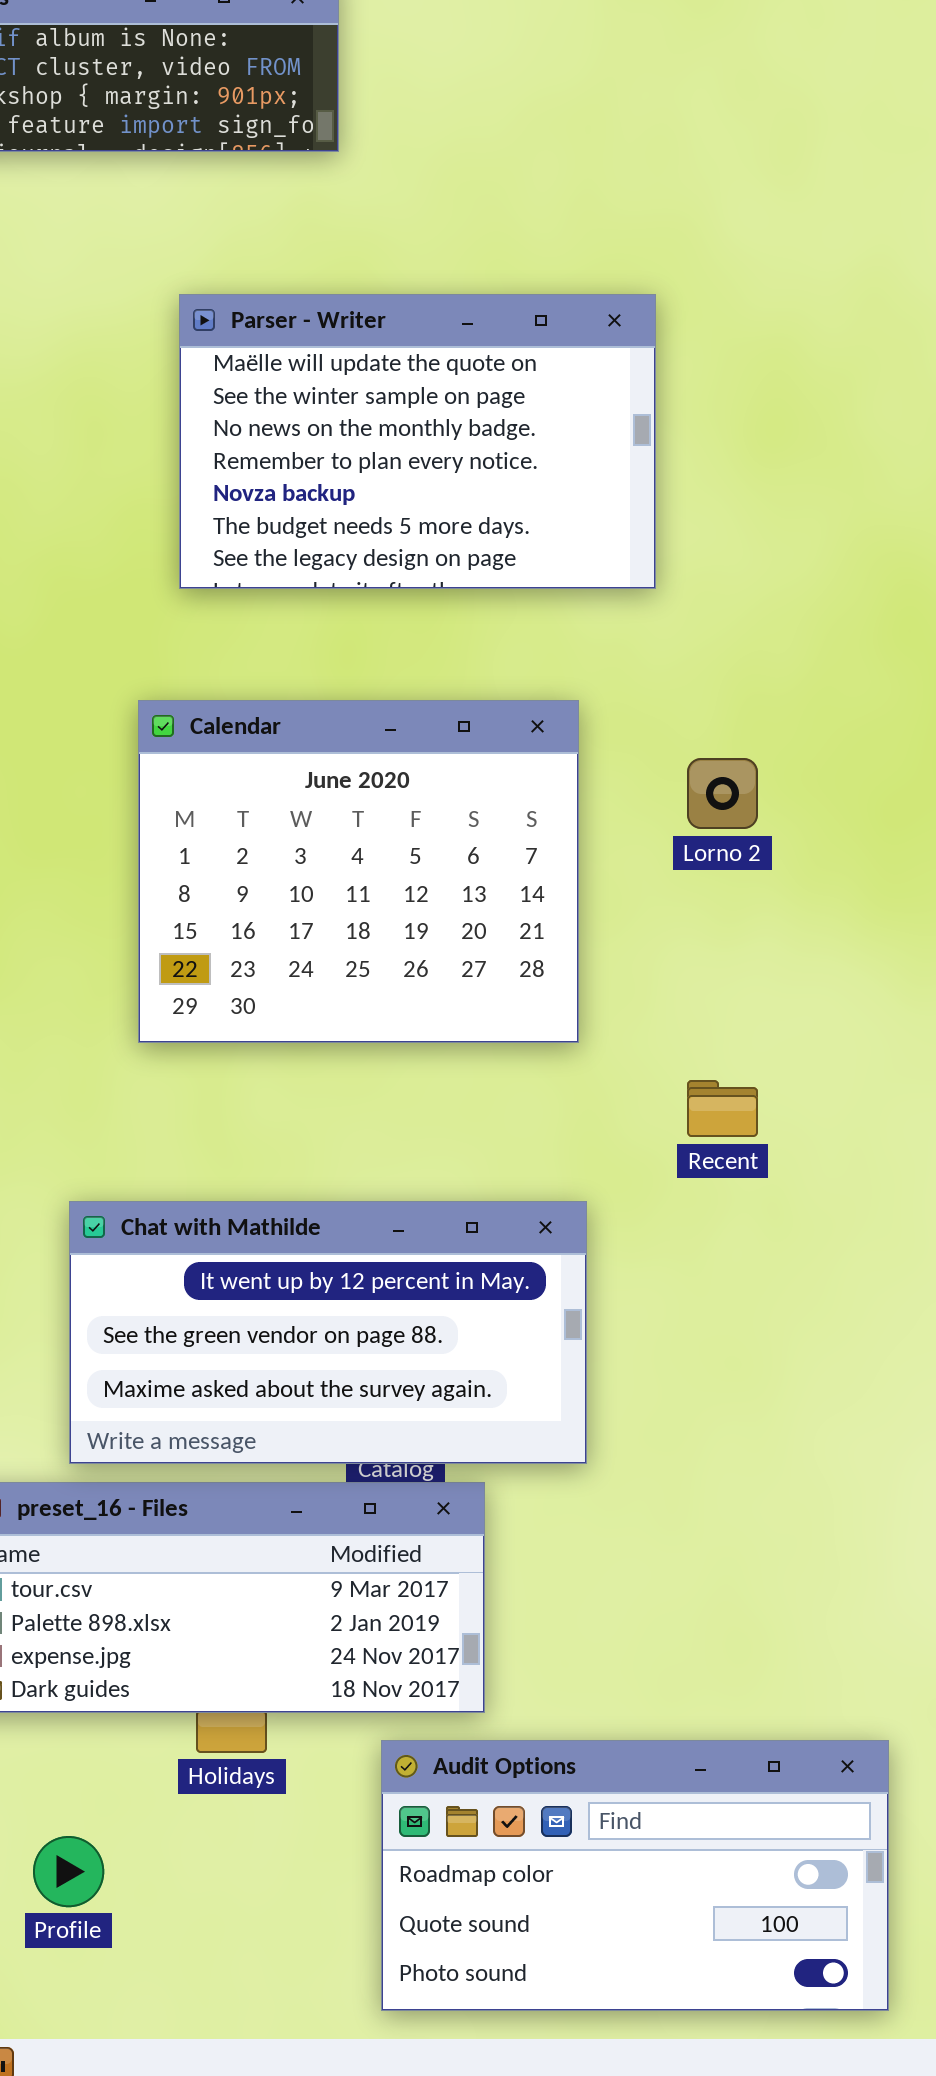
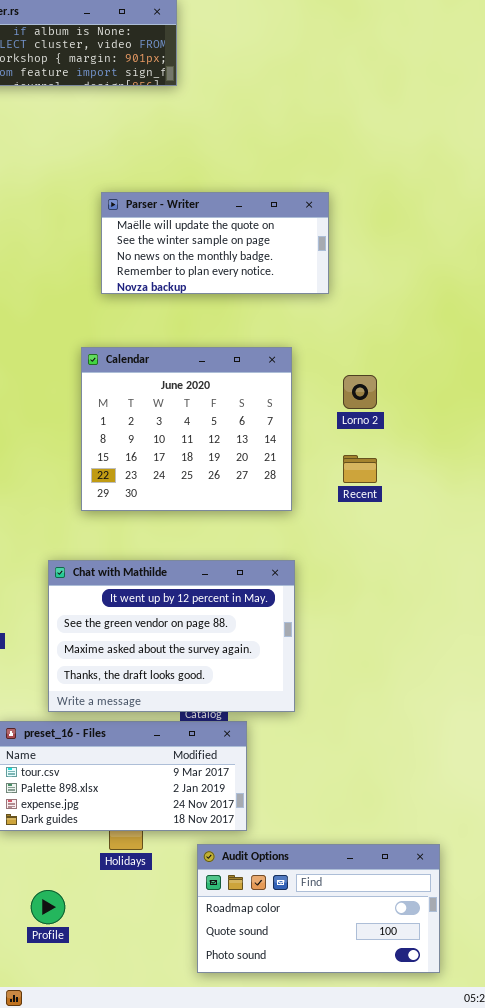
Parser - Writer: [179,294,656,589] -> [101,192,329,294], resized
Recent: [687,1080,758,1137] -> [343,455,377,483], moved
Chat with Mathilde: [69,1201,587,1464] -> [48,560,295,712], resized

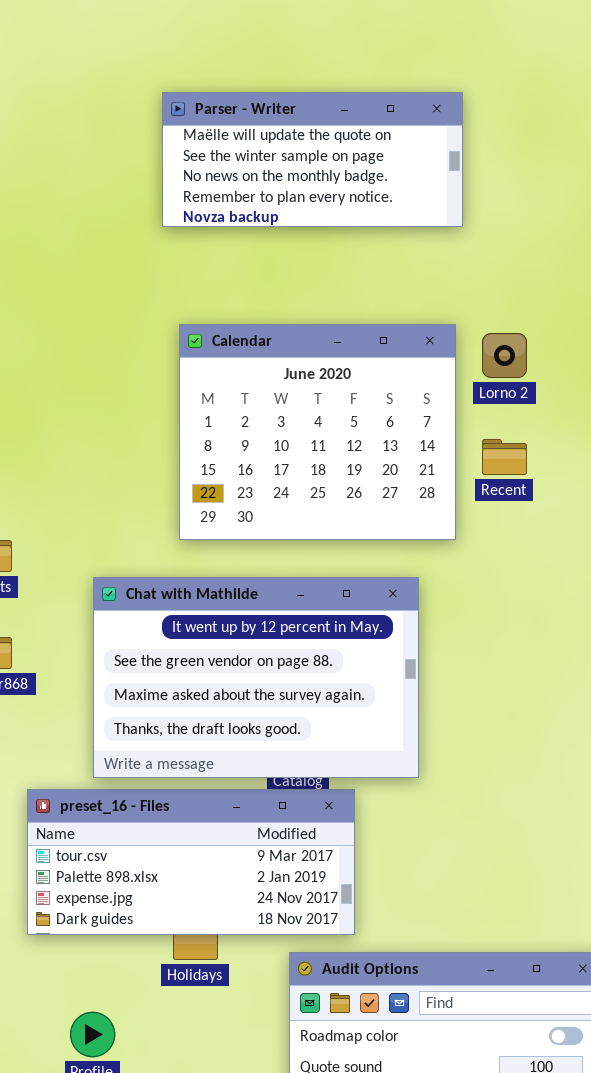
Calendar: [81,347,292,511] -> [179,324,456,540], moved

